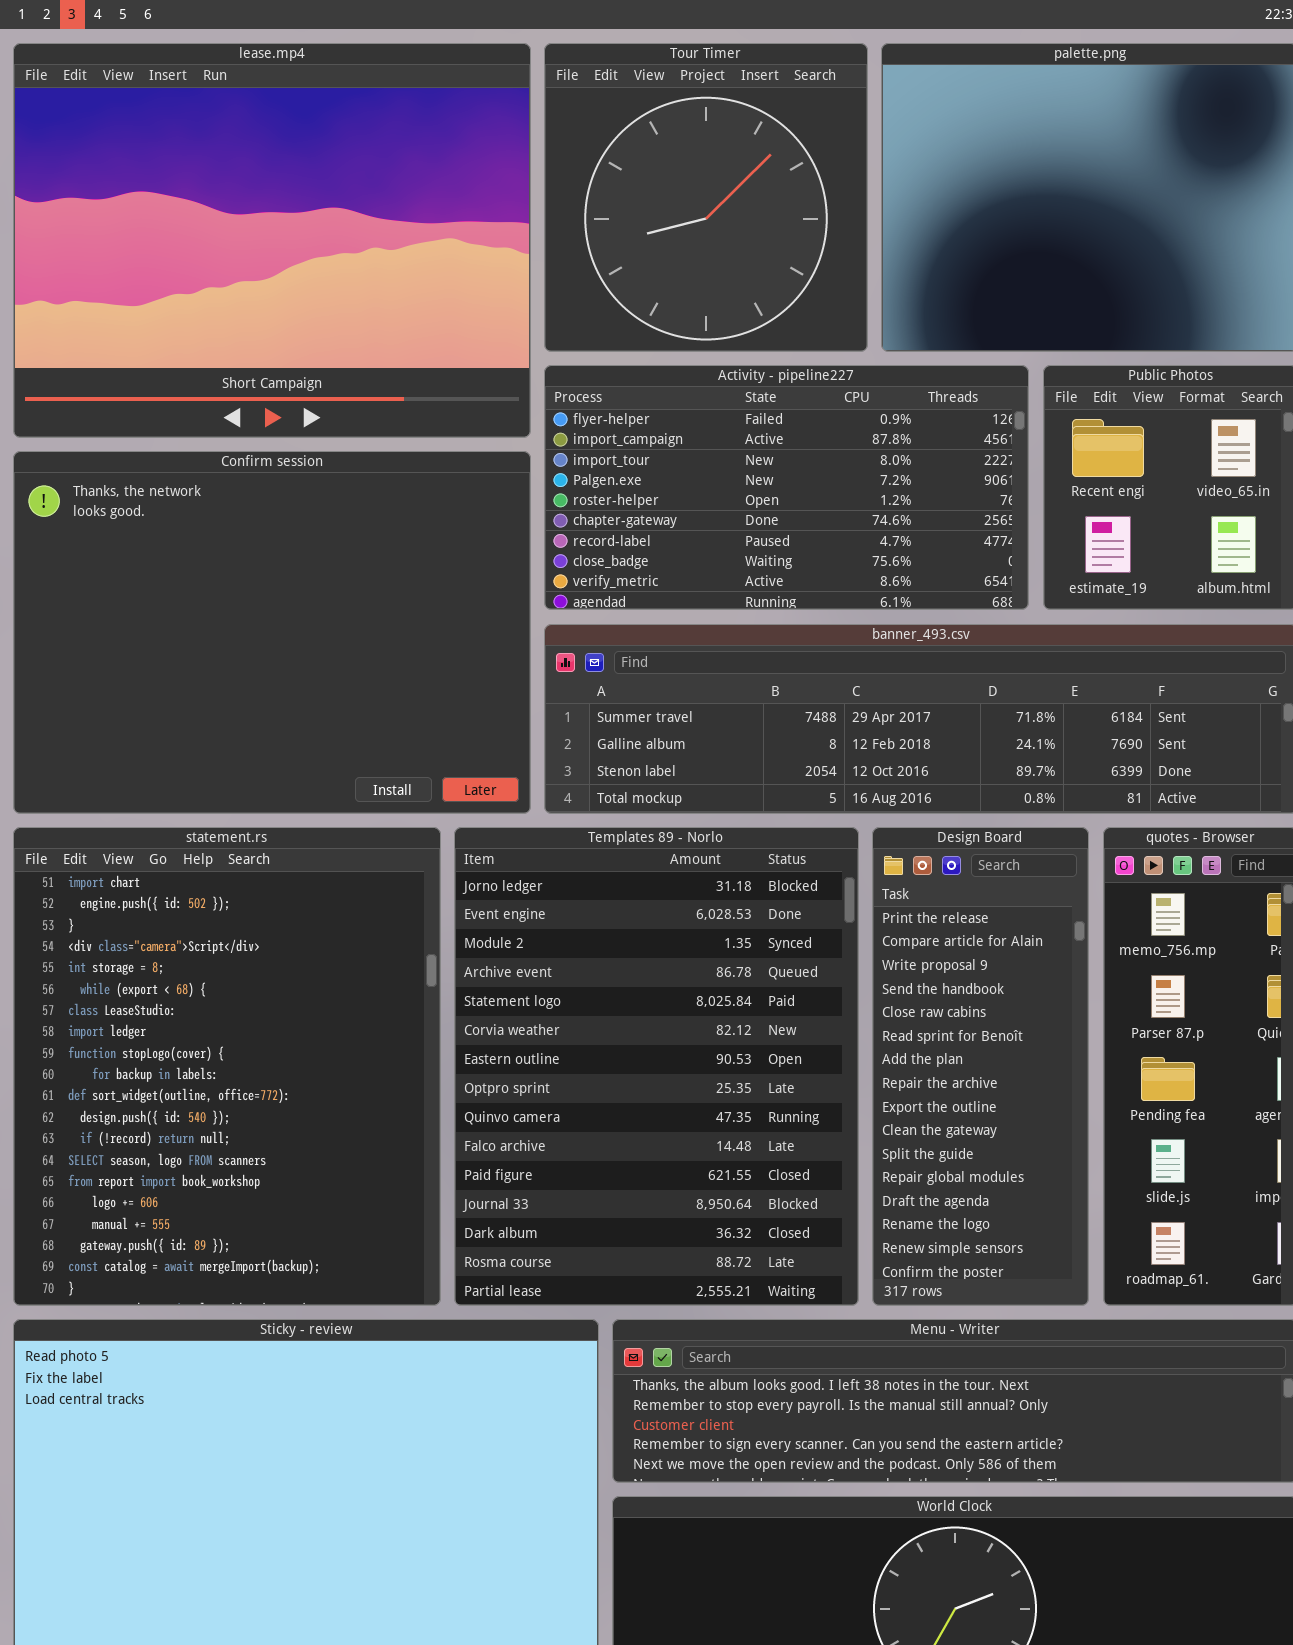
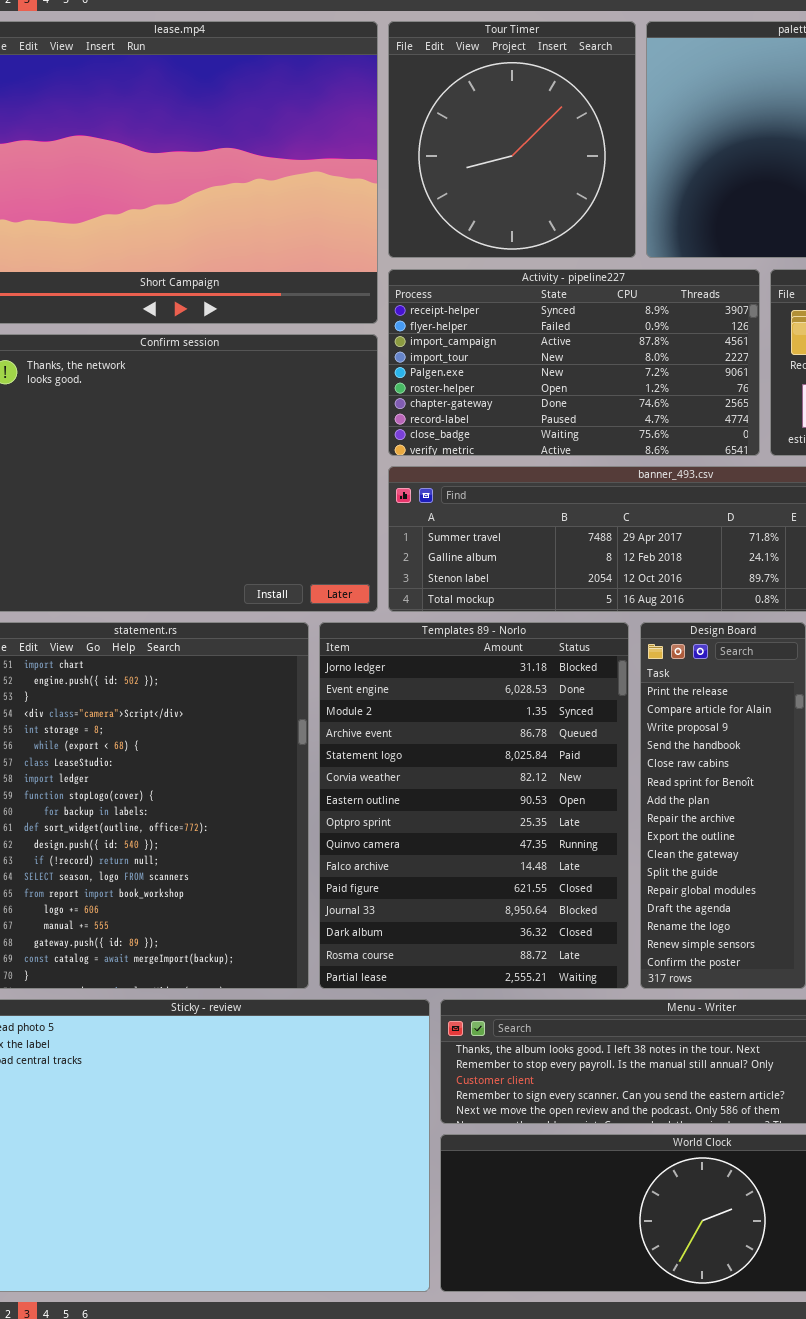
Activity - pipeline227: [544,365,1029,610] -> [388,269,760,456], scrolled up 1 row

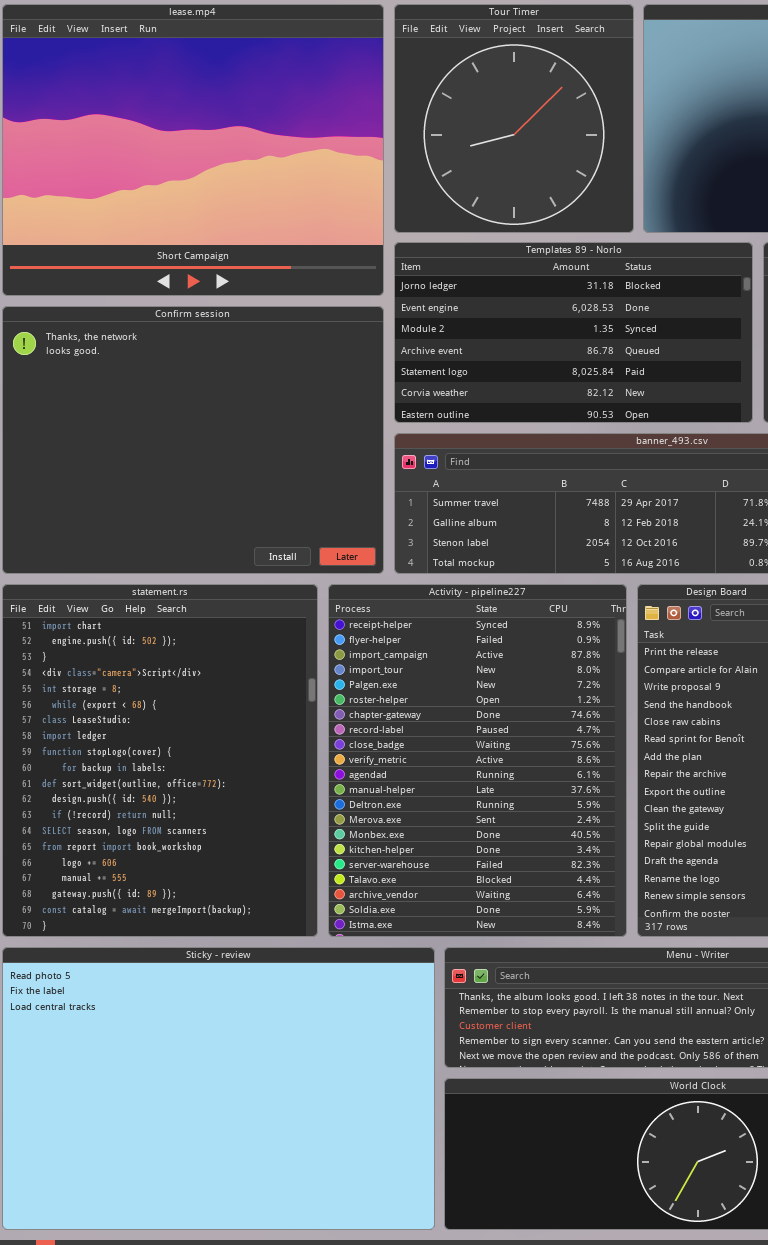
Activity - pipeline227: [388,269,760,456] -> [328,584,627,937], moved, resized
Templates 89 - Norlo: [319,622,629,989] -> [394,242,753,423], moved, resized

